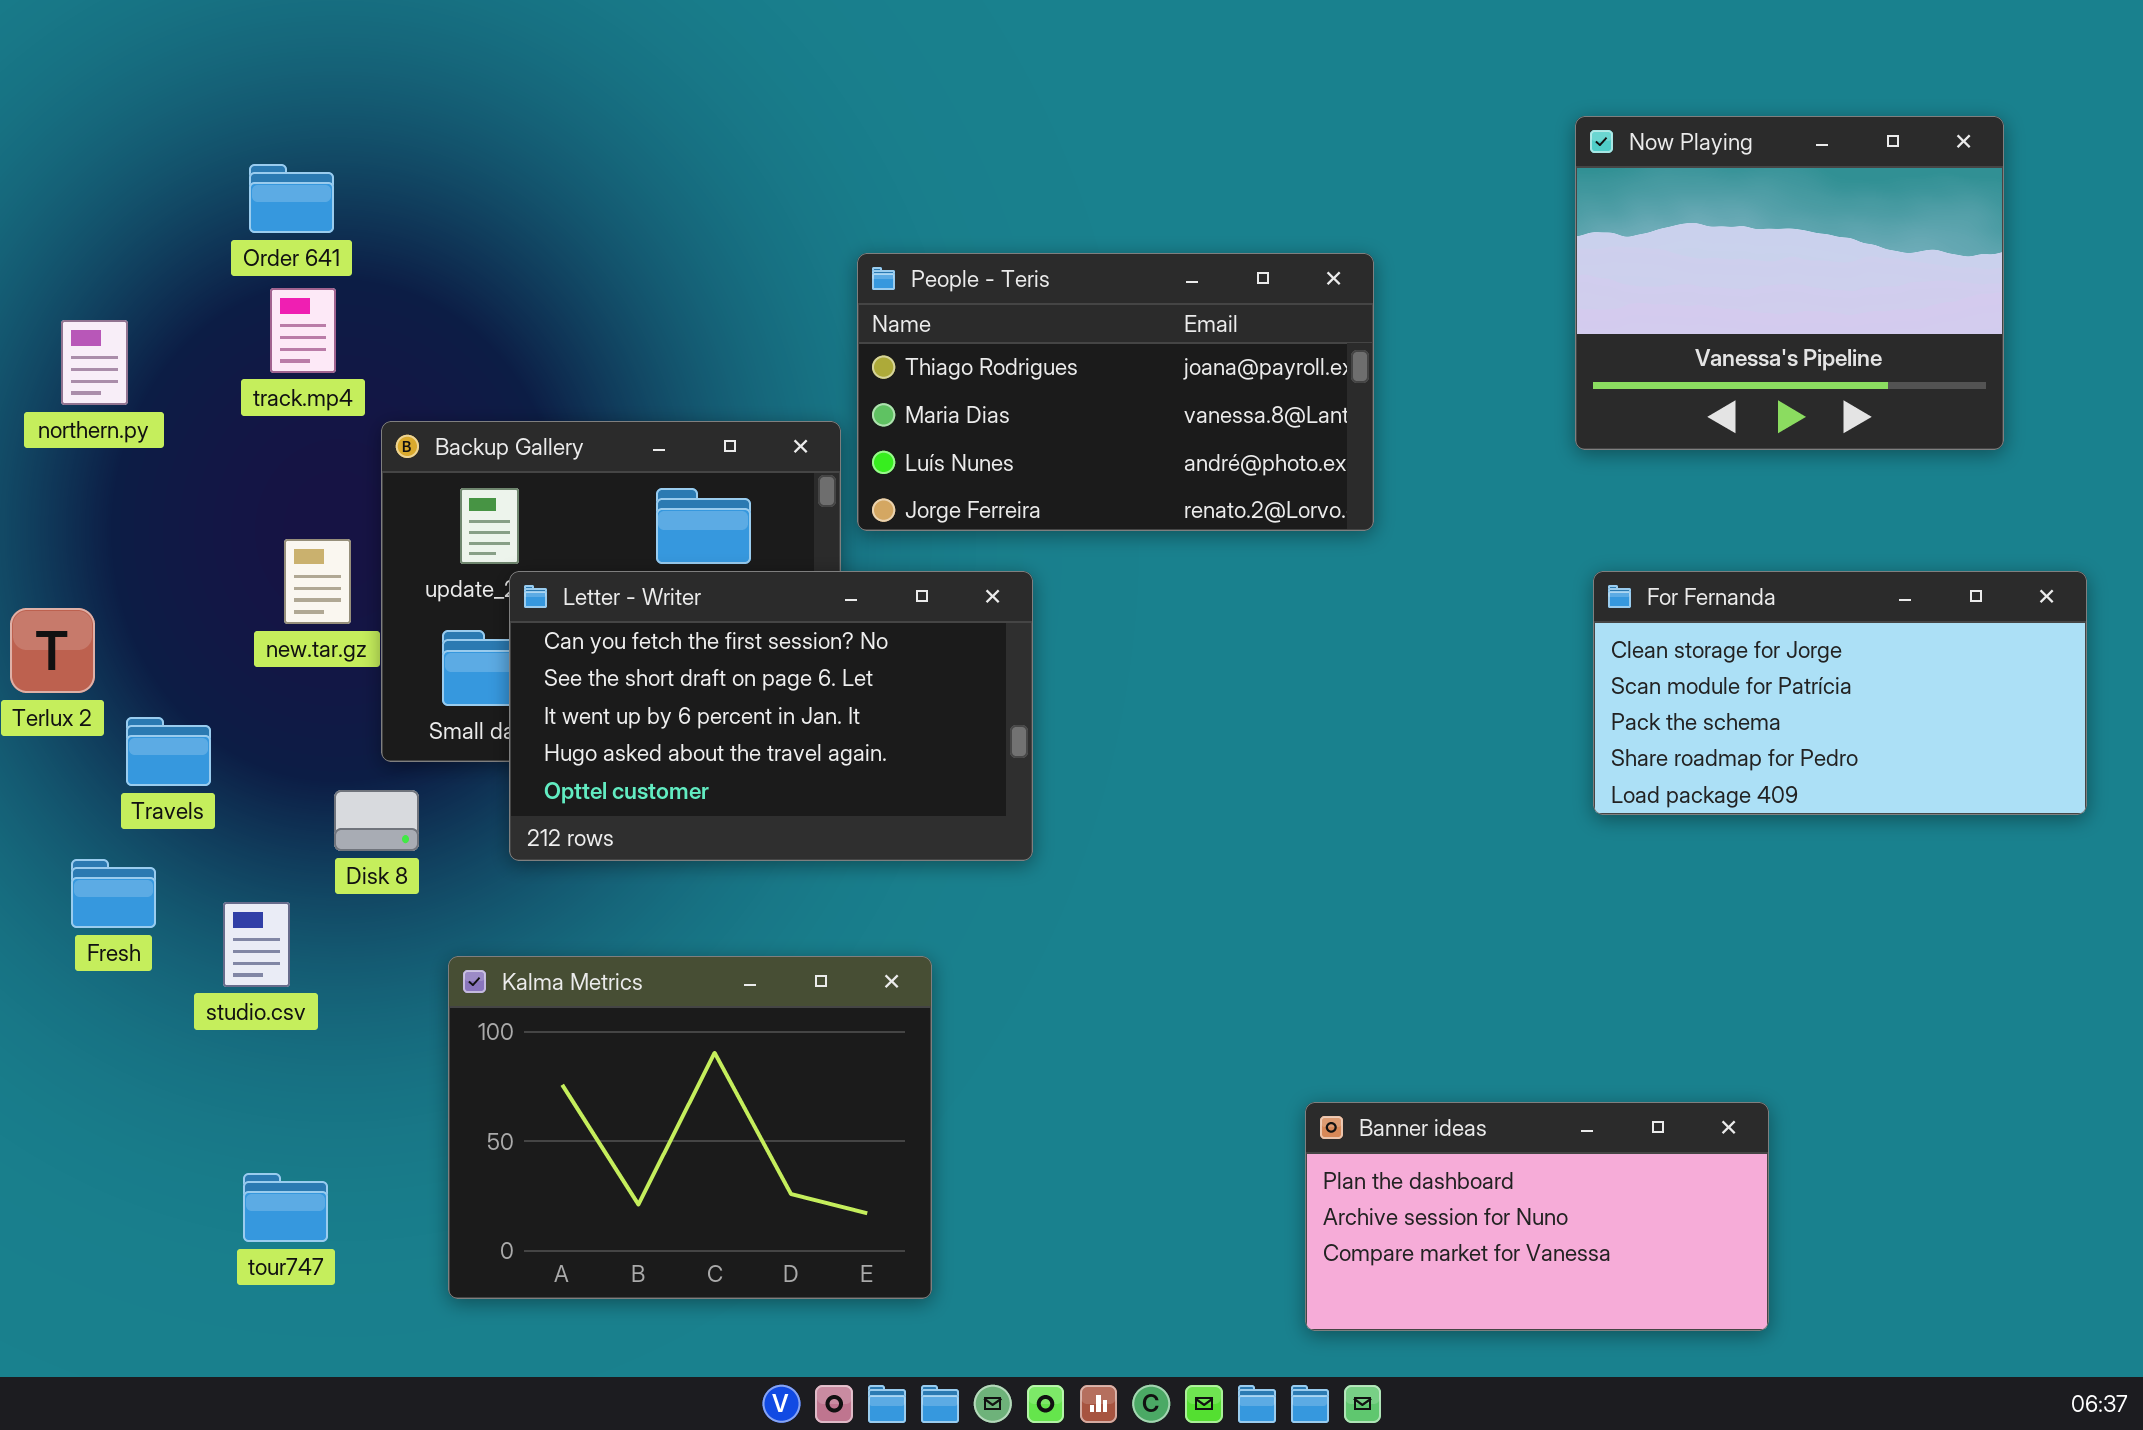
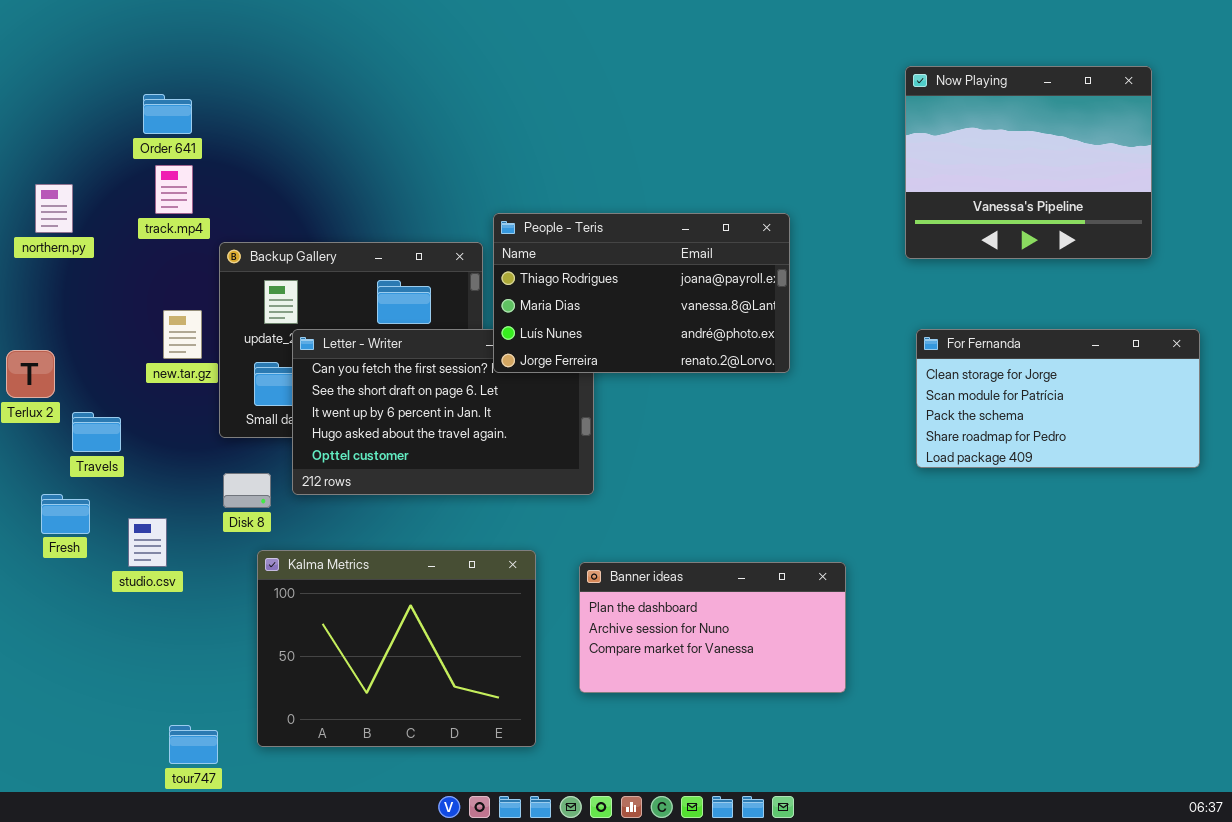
People - Teris: [857,253,1374,531] -> [493,213,790,373], moved
Disk 8: [334,790,419,851] -> [223,473,271,508], moved
Banner ideas: [1305,1102,1769,1331] -> [579,562,846,693], moved
tour747: [243,1173,328,1242] -> [169,725,218,764], moved

